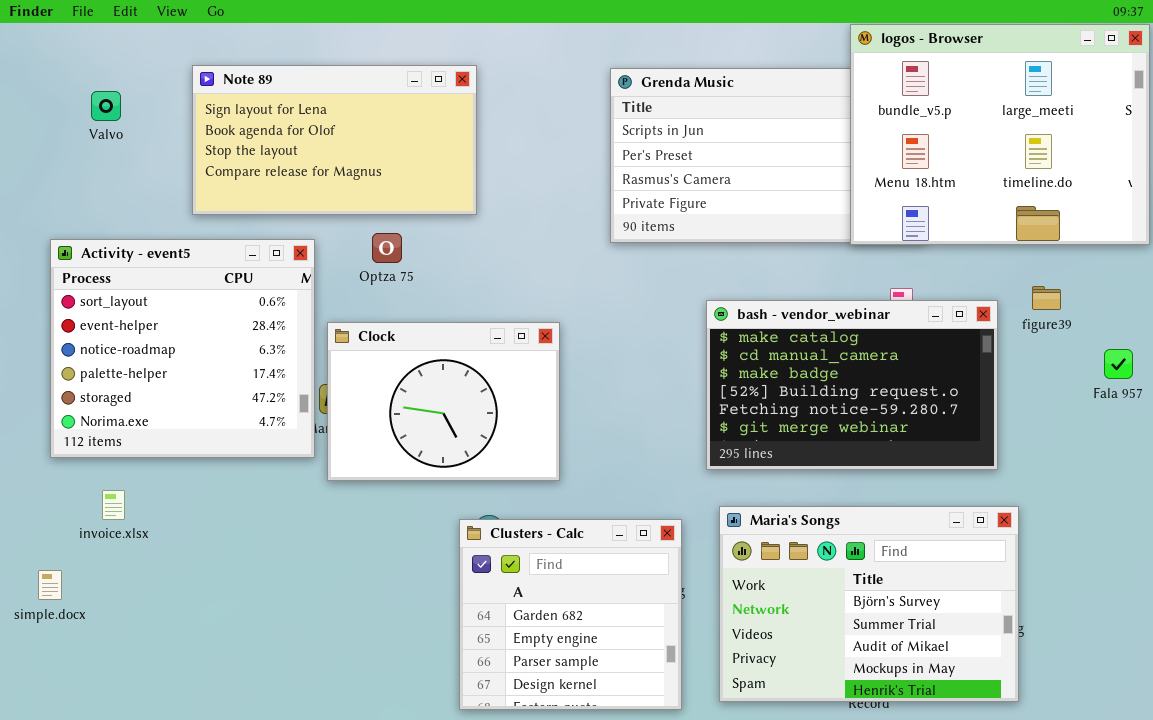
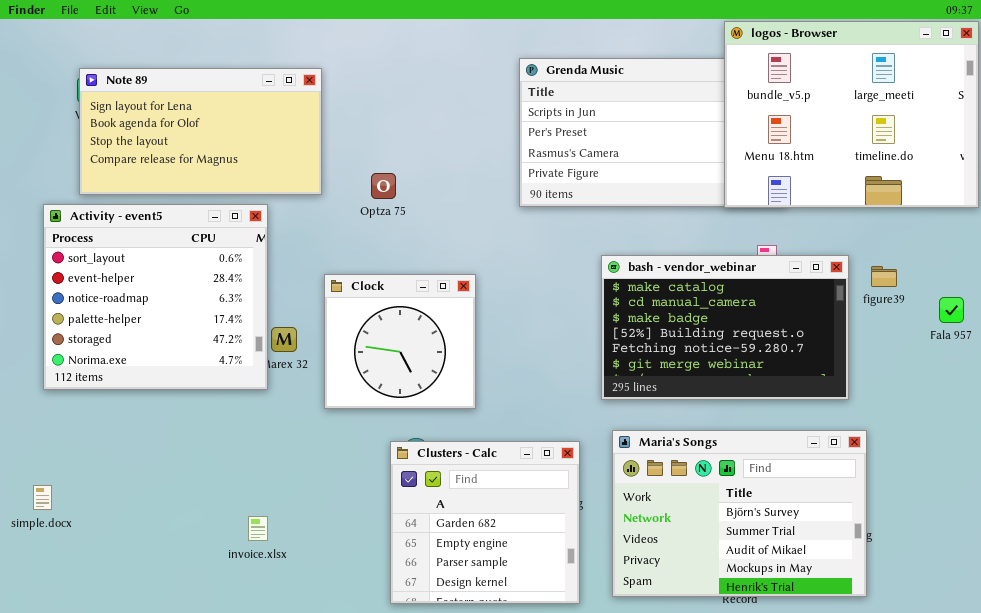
Note 89: [192,65,477,215] -> [79,68,322,195], moved
Optza 75: [372,233,402,263] -> [371,173,396,199], moved
figure39: [1032,286,1061,310] -> [871,266,897,287], moved
Clock: [327,322,560,481] -> [324,274,476,409], resized
invoice.xlsx: [102,490,125,520] -> [248,516,268,541], moved

